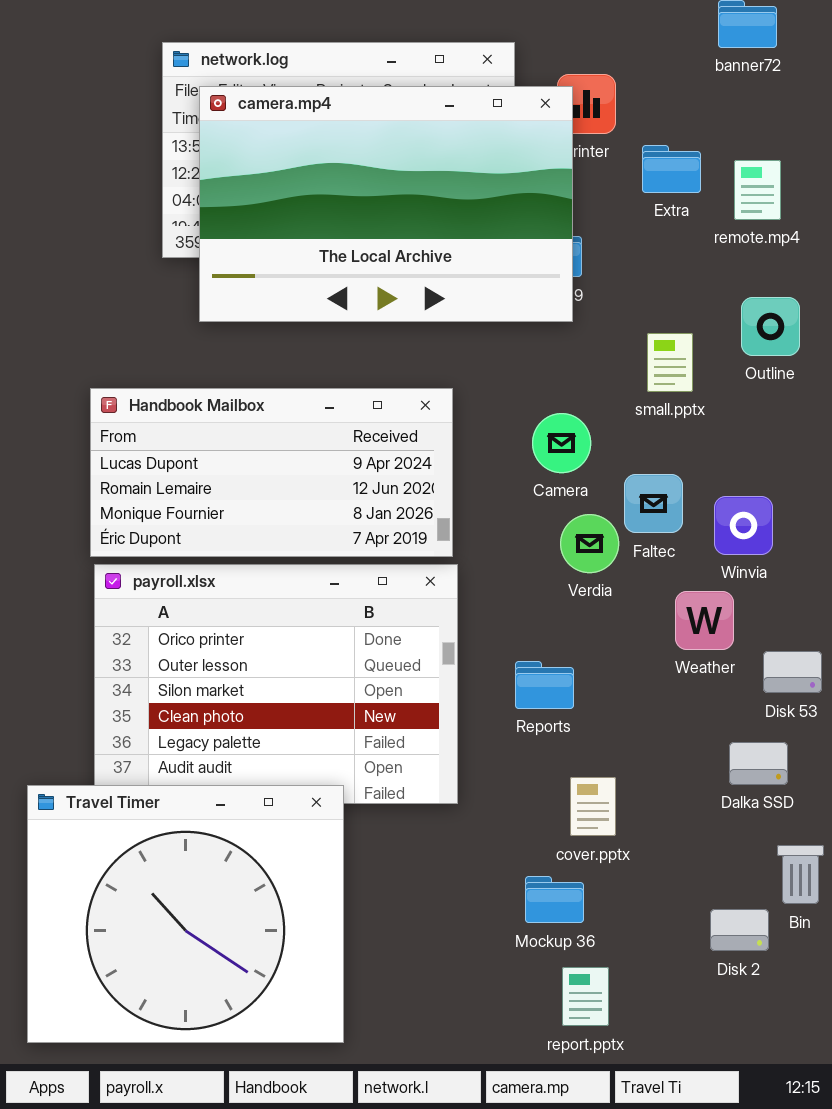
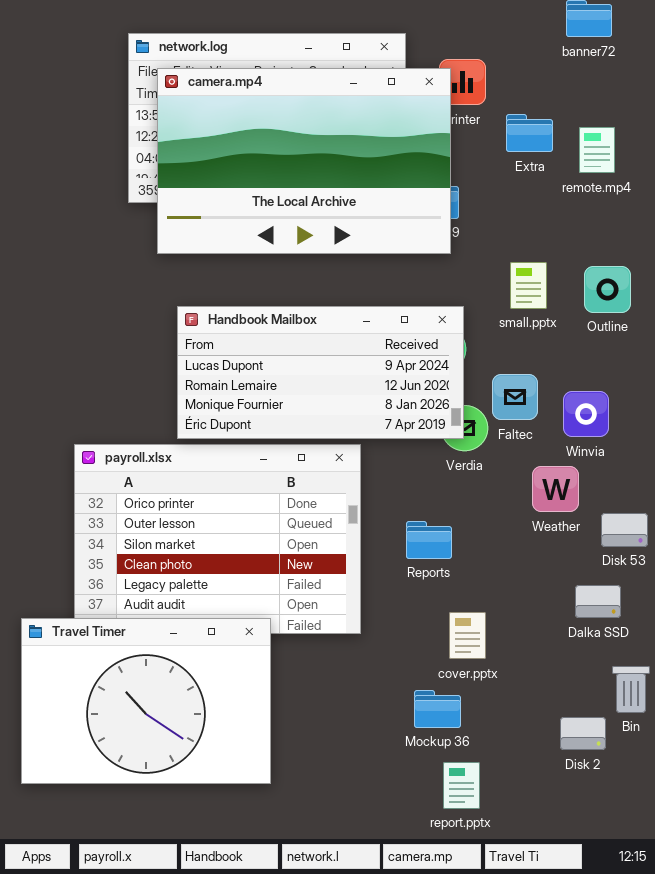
Outline: [741,297,800,356] -> [584,266,631,313], moved
Handbook Mailbox: [90,388,453,557] -> [177,306,464,439], moved
Travel Timer: [27,785,344,1043] -> [21,618,271,784], resized

